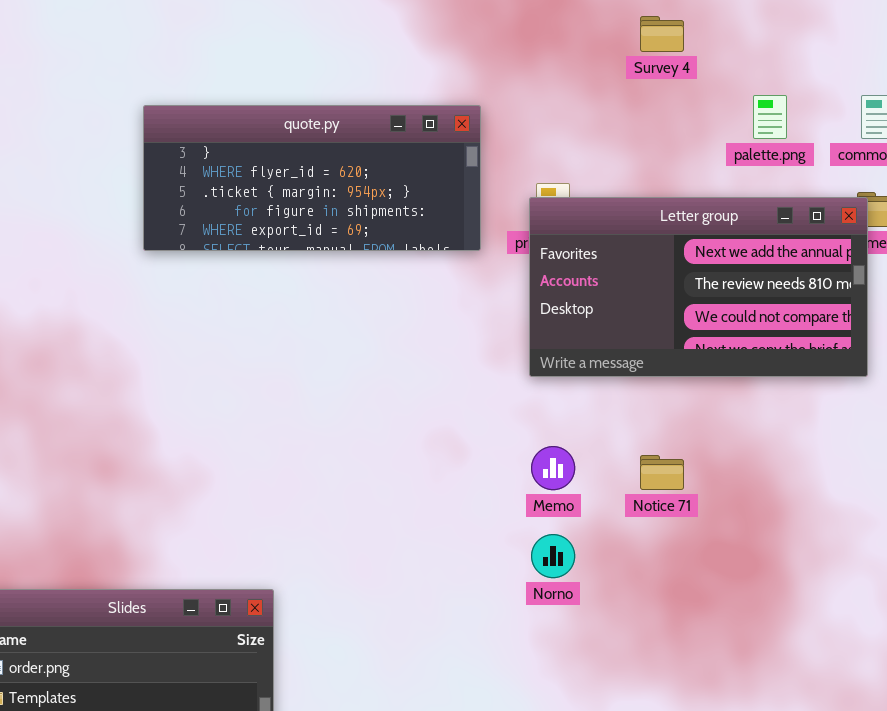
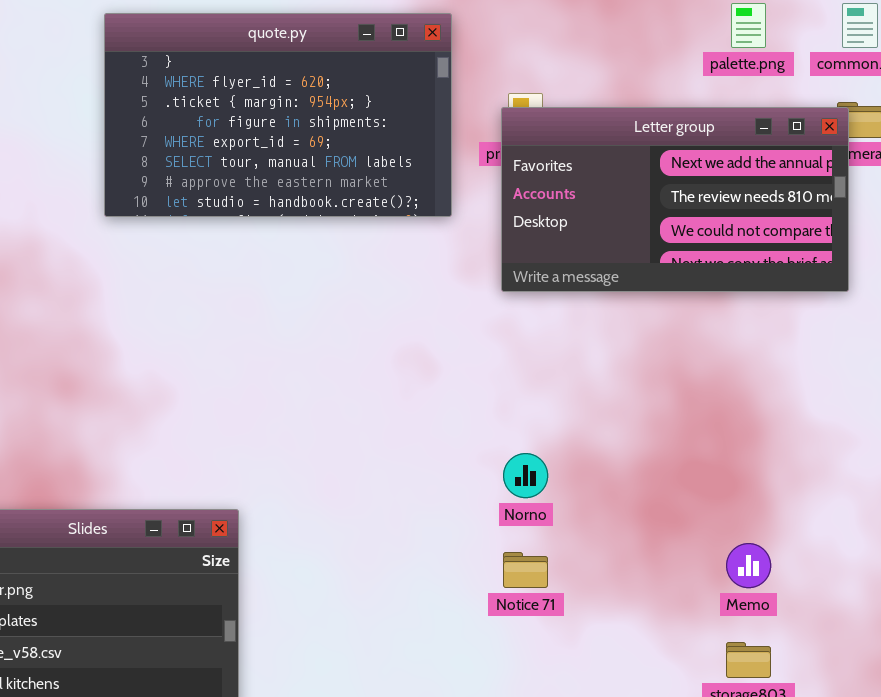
quote.py: [143,105,481,251] -> [104,13,452,217], resized
Memo: [531,446,575,490] -> [726,543,771,588], moved
Notice 71: [640,455,684,490] -> [503,552,548,588], moved

